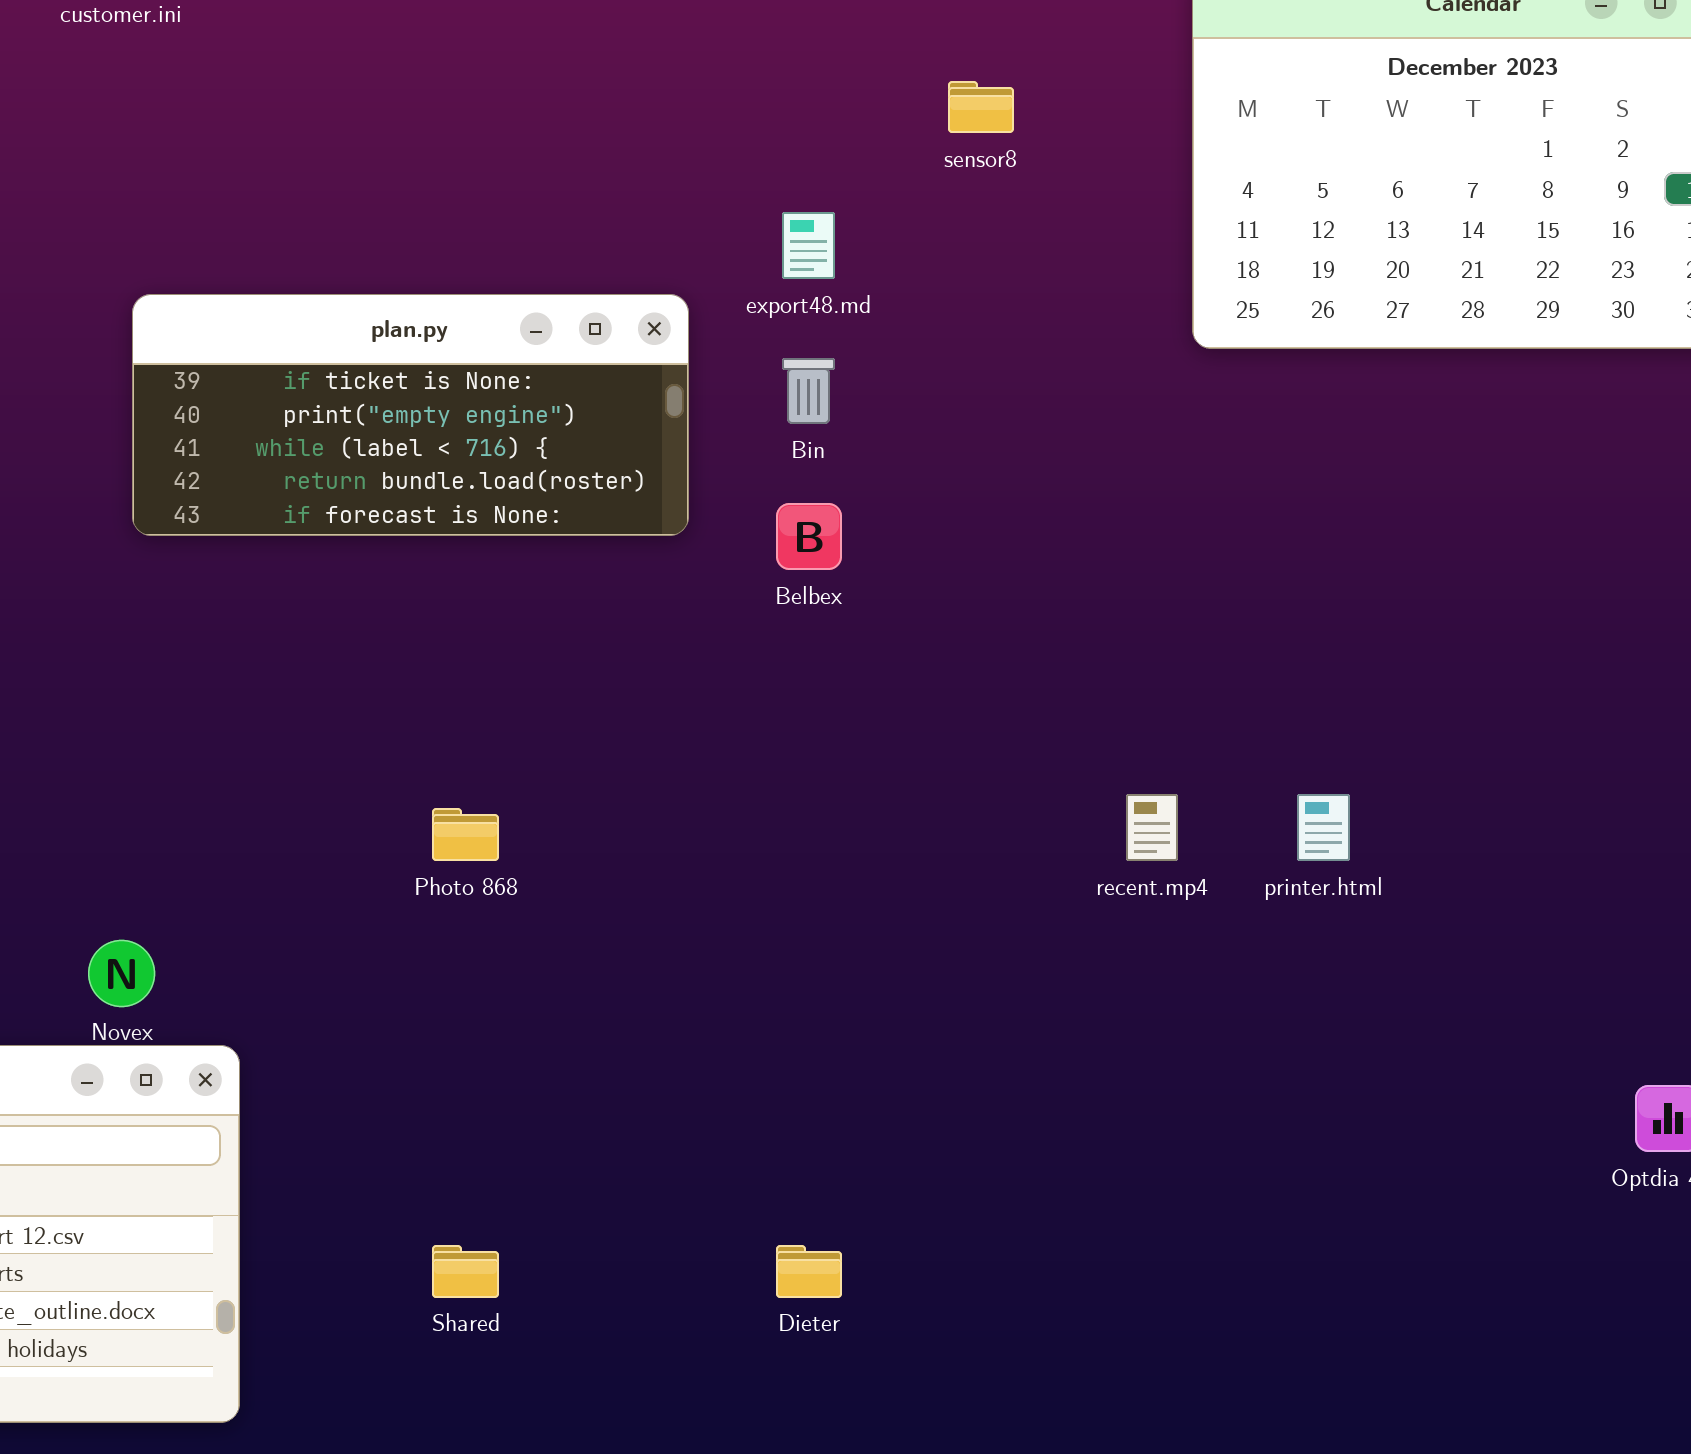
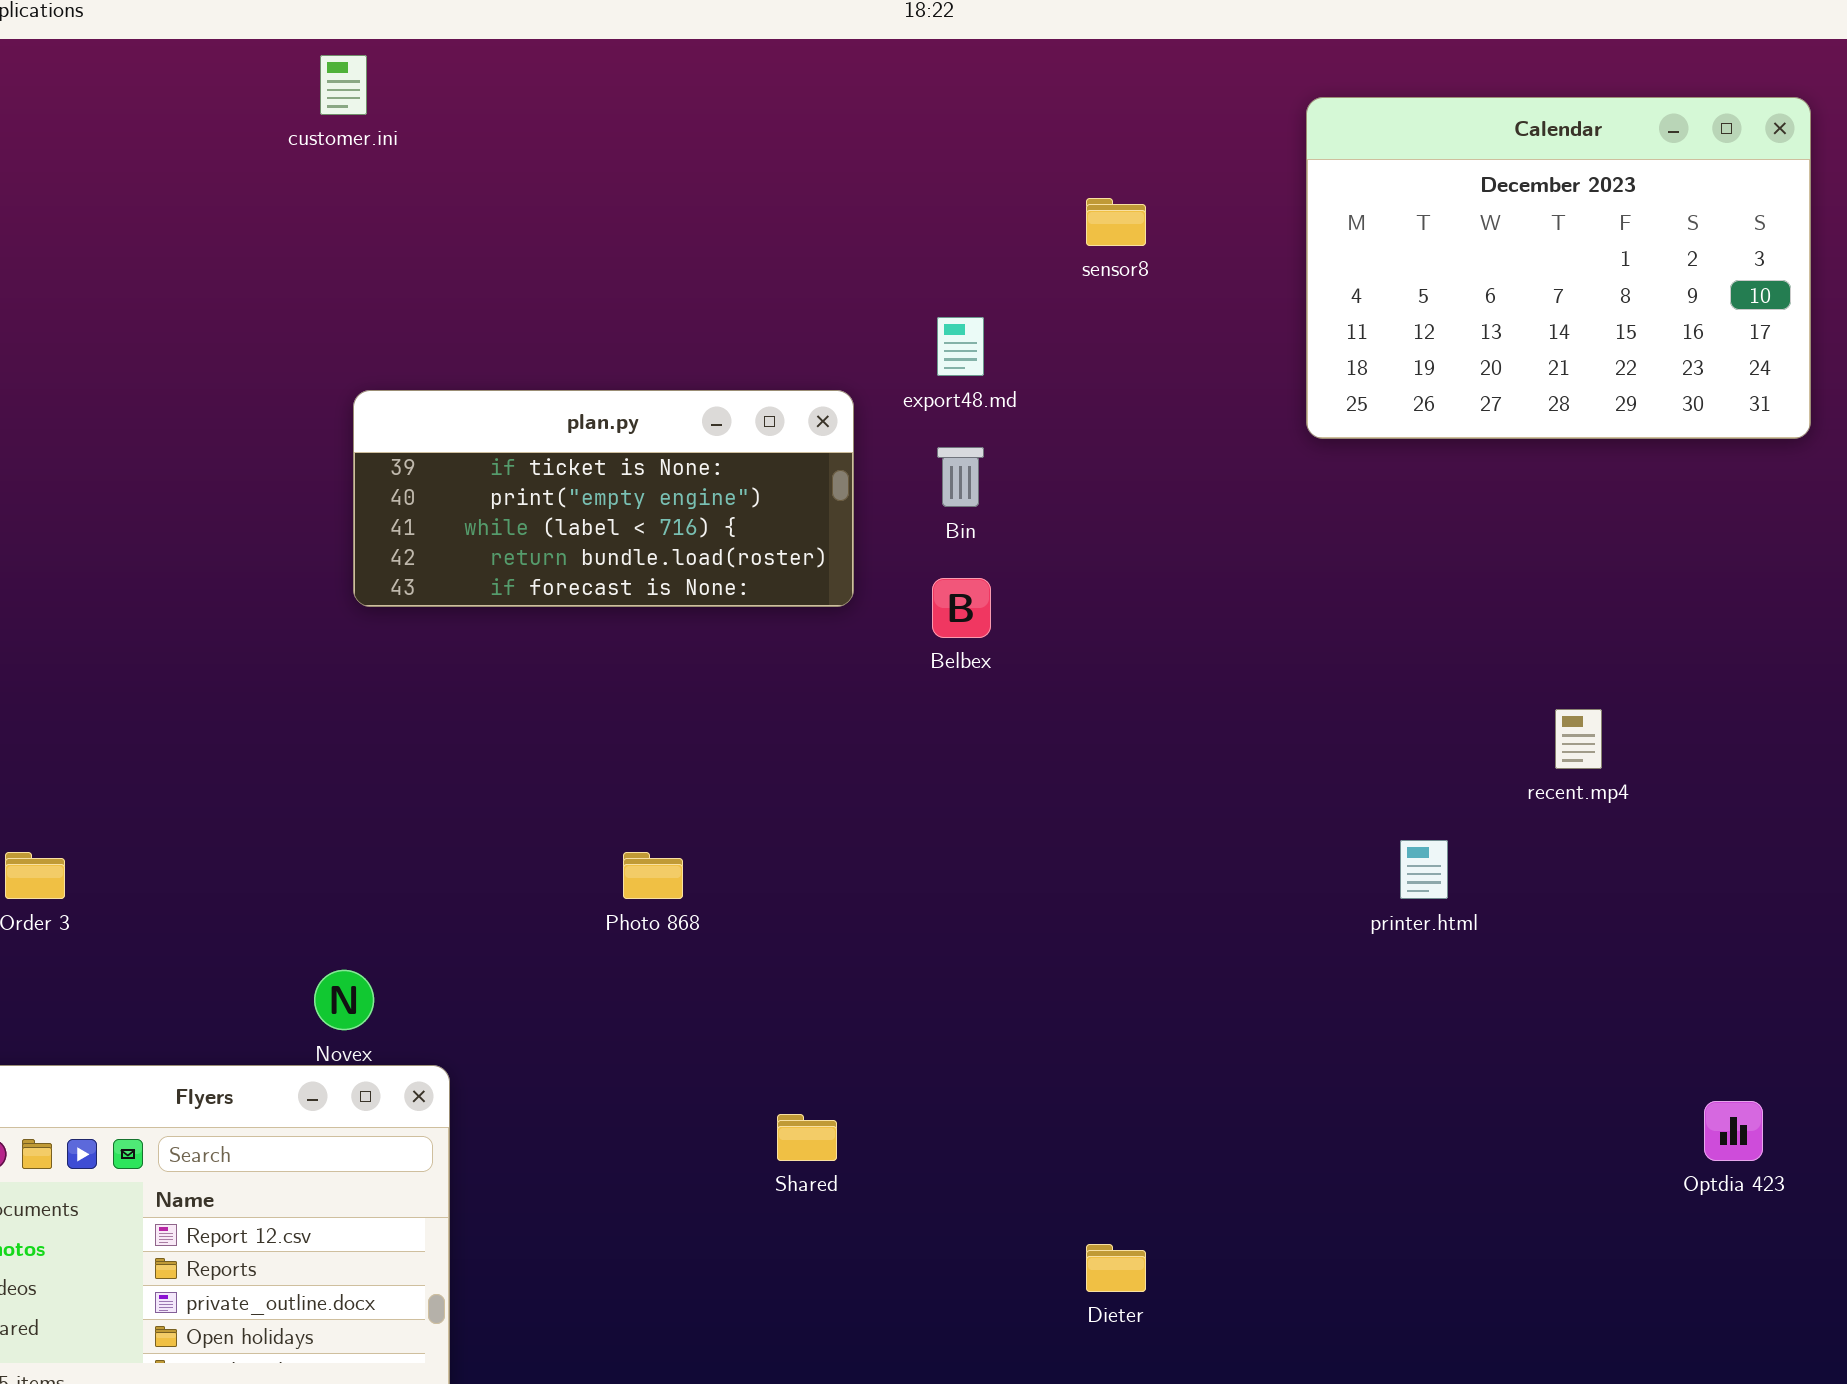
recent.mp4: [1126,794,1178,861] -> [1555,709,1602,769], moved
Shared: [432,1245,499,1298] -> [777,1114,837,1161], moved
Dieter: [776,1245,842,1298] -> [1086,1244,1146,1292], moved

